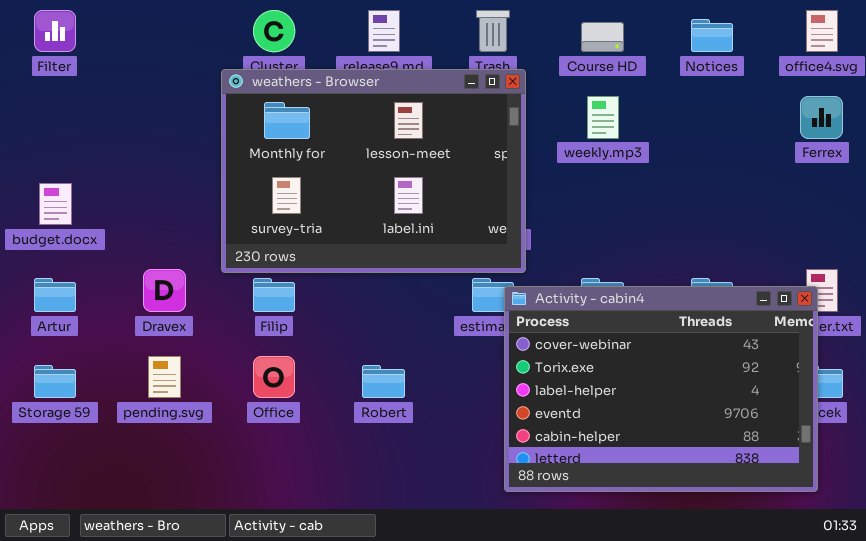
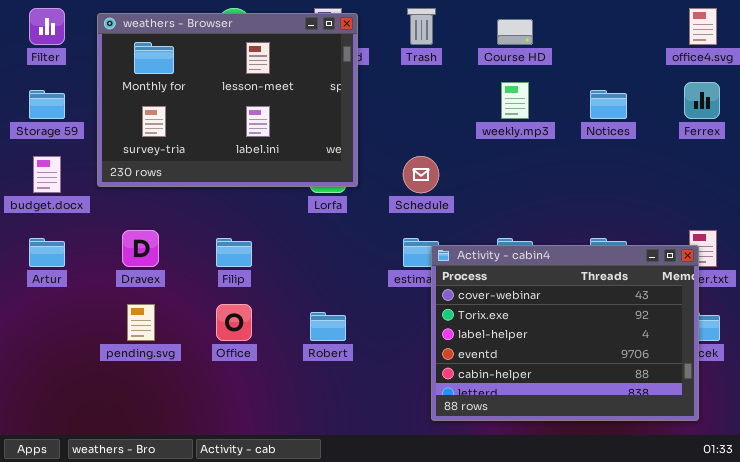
Notices: [691,19,733,52] -> [590,90,627,119], moved
weathers - Browser: [221,69,526,273] -> [97,13,358,187], moved
Storage 59: [34,365,76,398] -> [29,90,65,119], moved

